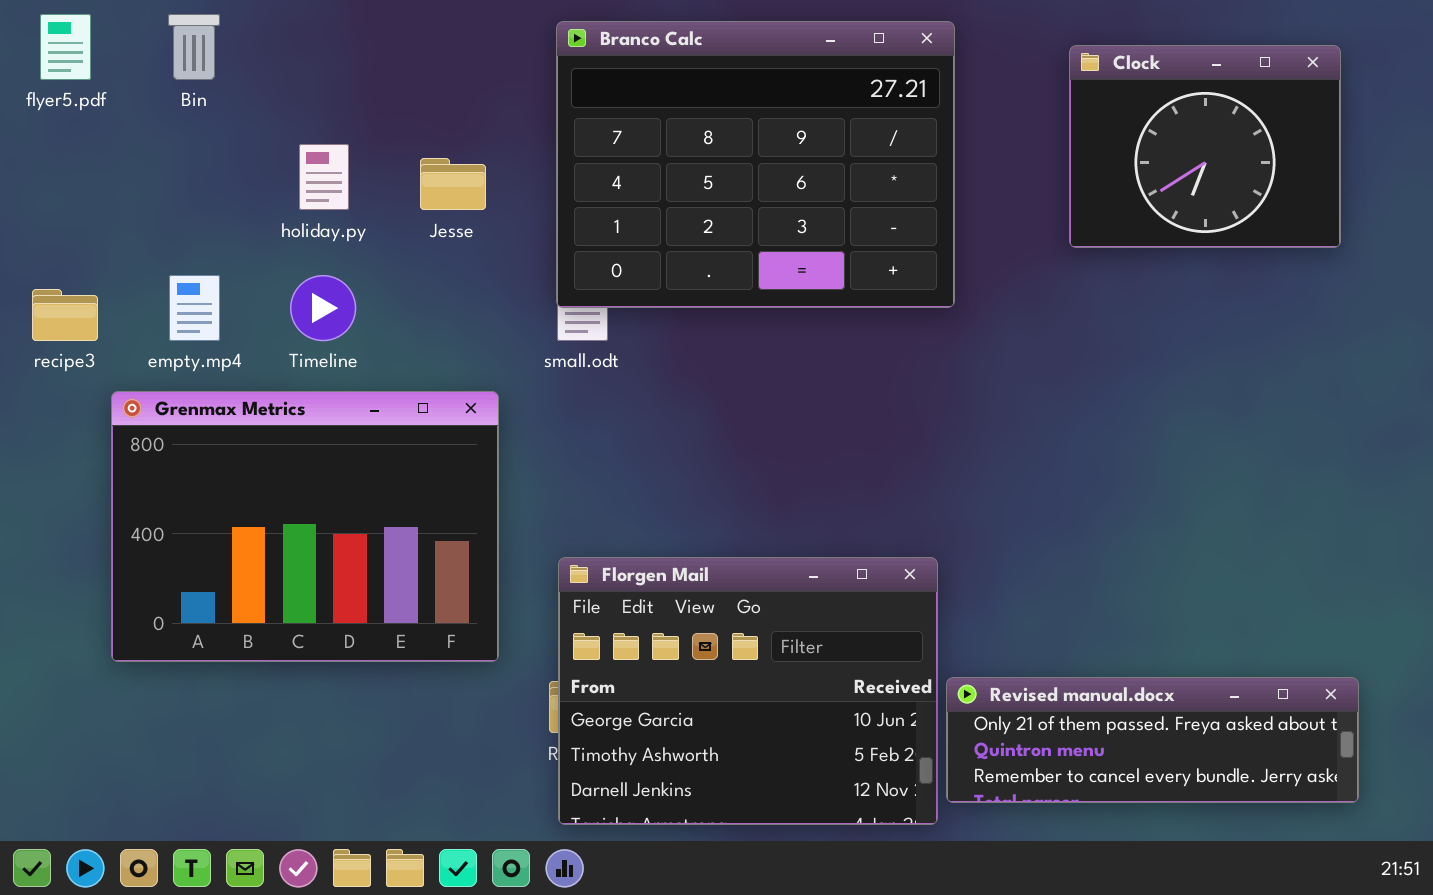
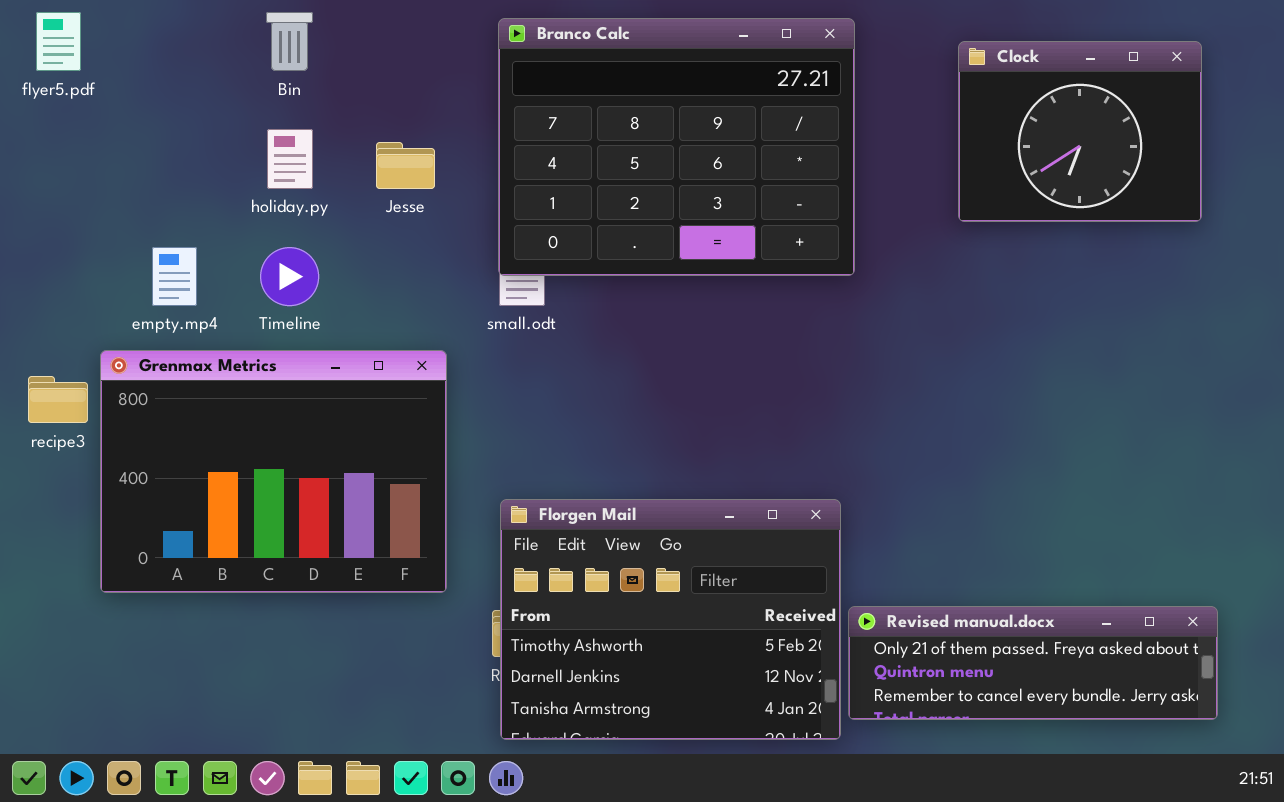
Bin: [168,14,220,80] -> [266,12,313,71], moved
recipe3: [32,289,98,341] -> [28,376,88,423], moved
Florgen Mail: [558,557,938,825] -> [500,499,841,740], scrolled down 1 row

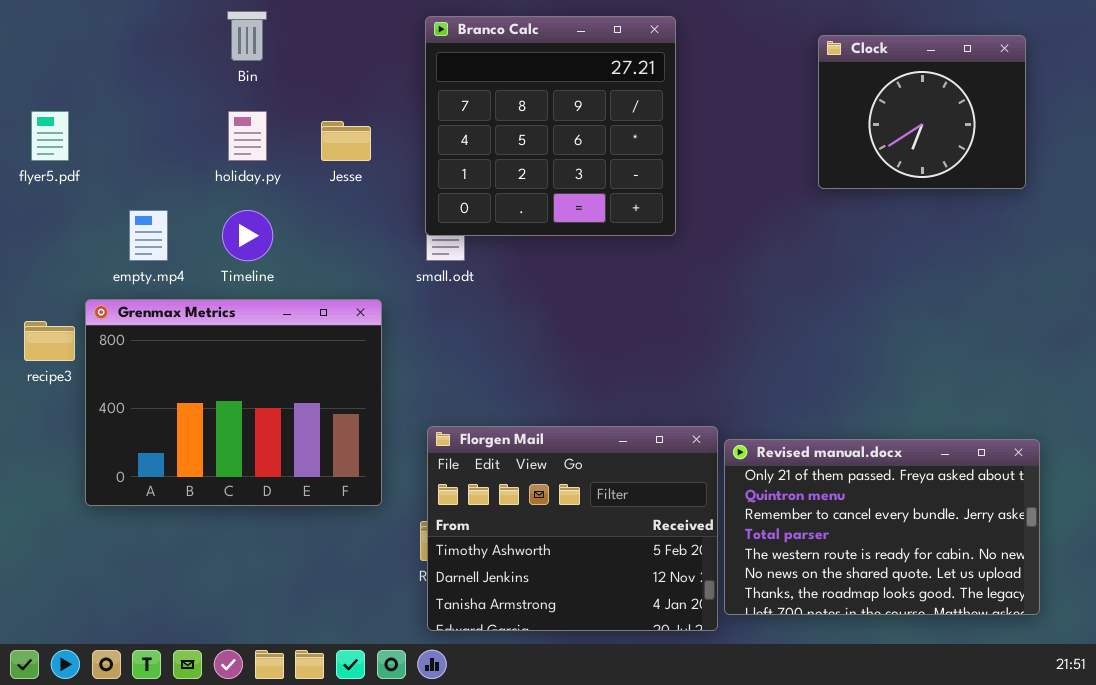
flyer5.pdf: [36,12,81,71] -> [31,111,69,161], moved
Branco Calc: [498,18,855,276] -> [425,16,676,236], resized
Revised manual.docx: [848,606,1218,720] -> [724,439,1040,615], resized

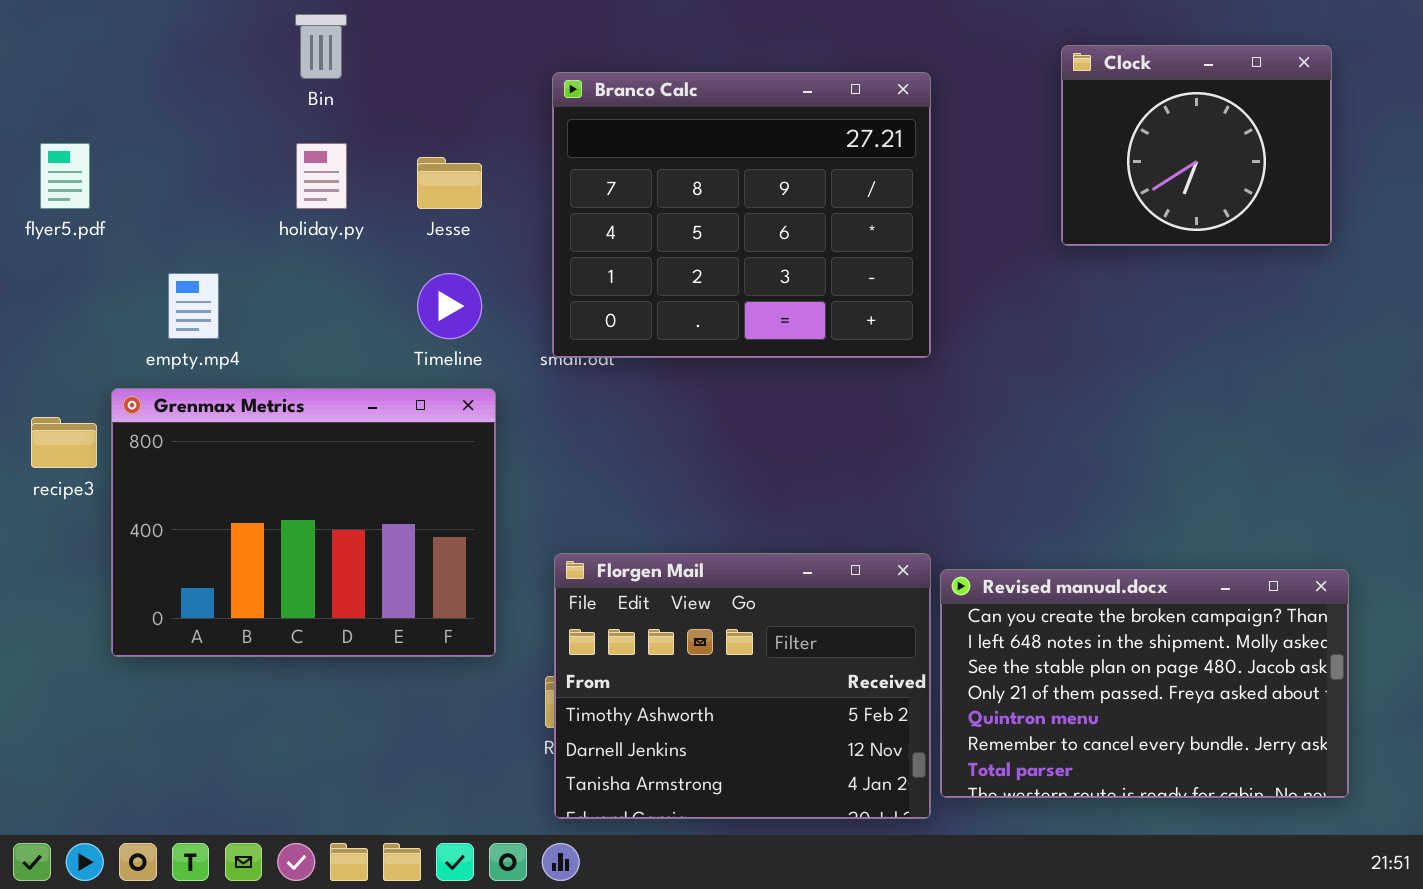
Branco Calc: [425,16,676,236] -> [552,72,931,358], moved, resized
Timeline: [222,210,273,261] -> [417,273,482,339], moved
Revised manual.docx: [724,439,1040,615] -> [940,569,1349,798], scrolled up 3 rows

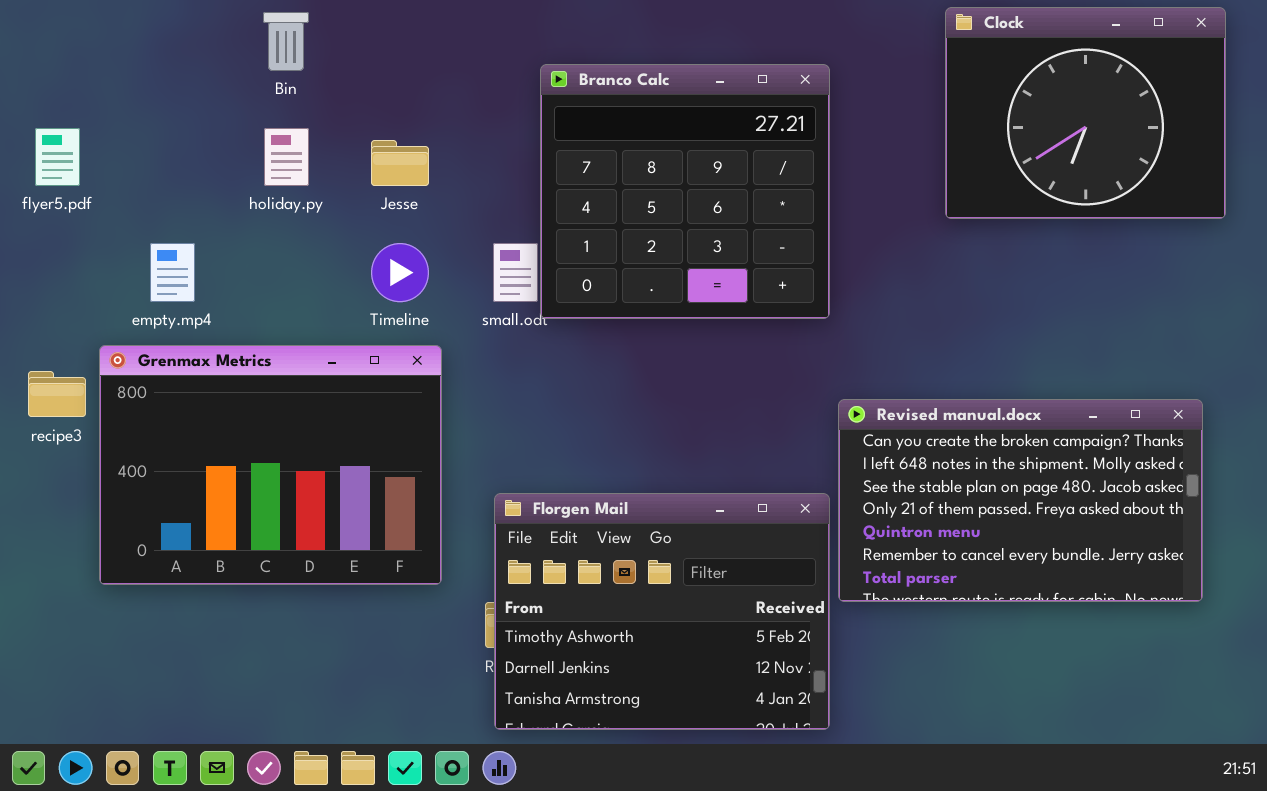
Clock: [1061,45,1332,246] -> [945,7,1226,219], resized
Branco Calc: [552,72,931,358] -> [540,64,830,319], resized
Revised manual.docx: [940,569,1349,798] -> [838,399,1203,602], moved

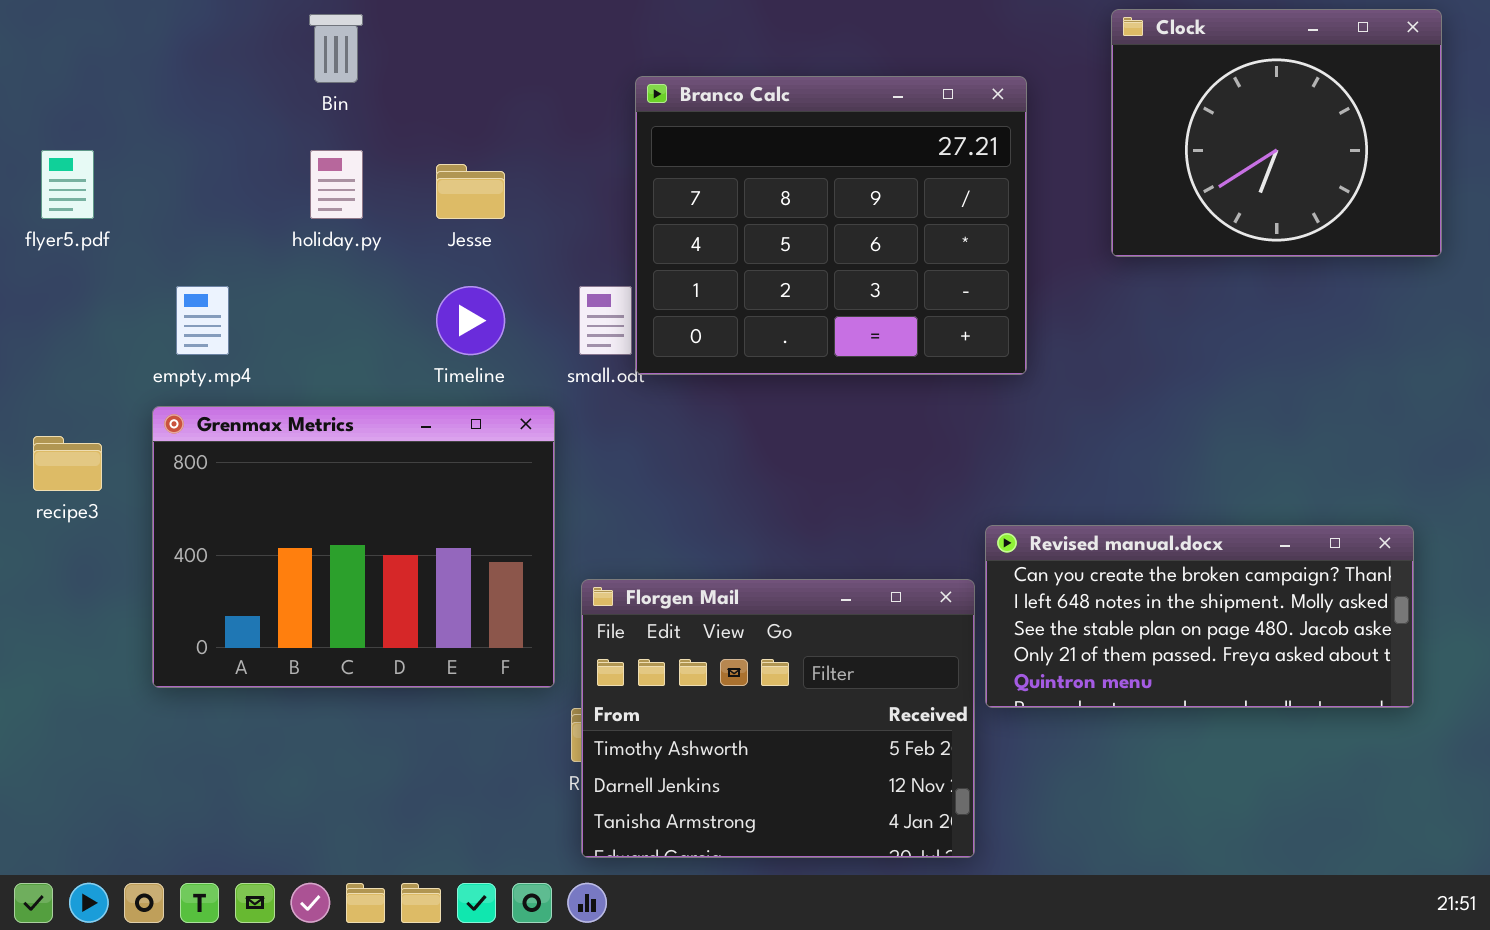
Branco Calc: [540,64,830,319] -> [635,76,1027,375], resized
Grenmax Metrics: [99,345,442,585] -> [152,406,555,688], moved
Revised manual.docx: [838,399,1203,602] -> [985,525,1414,708], resized

